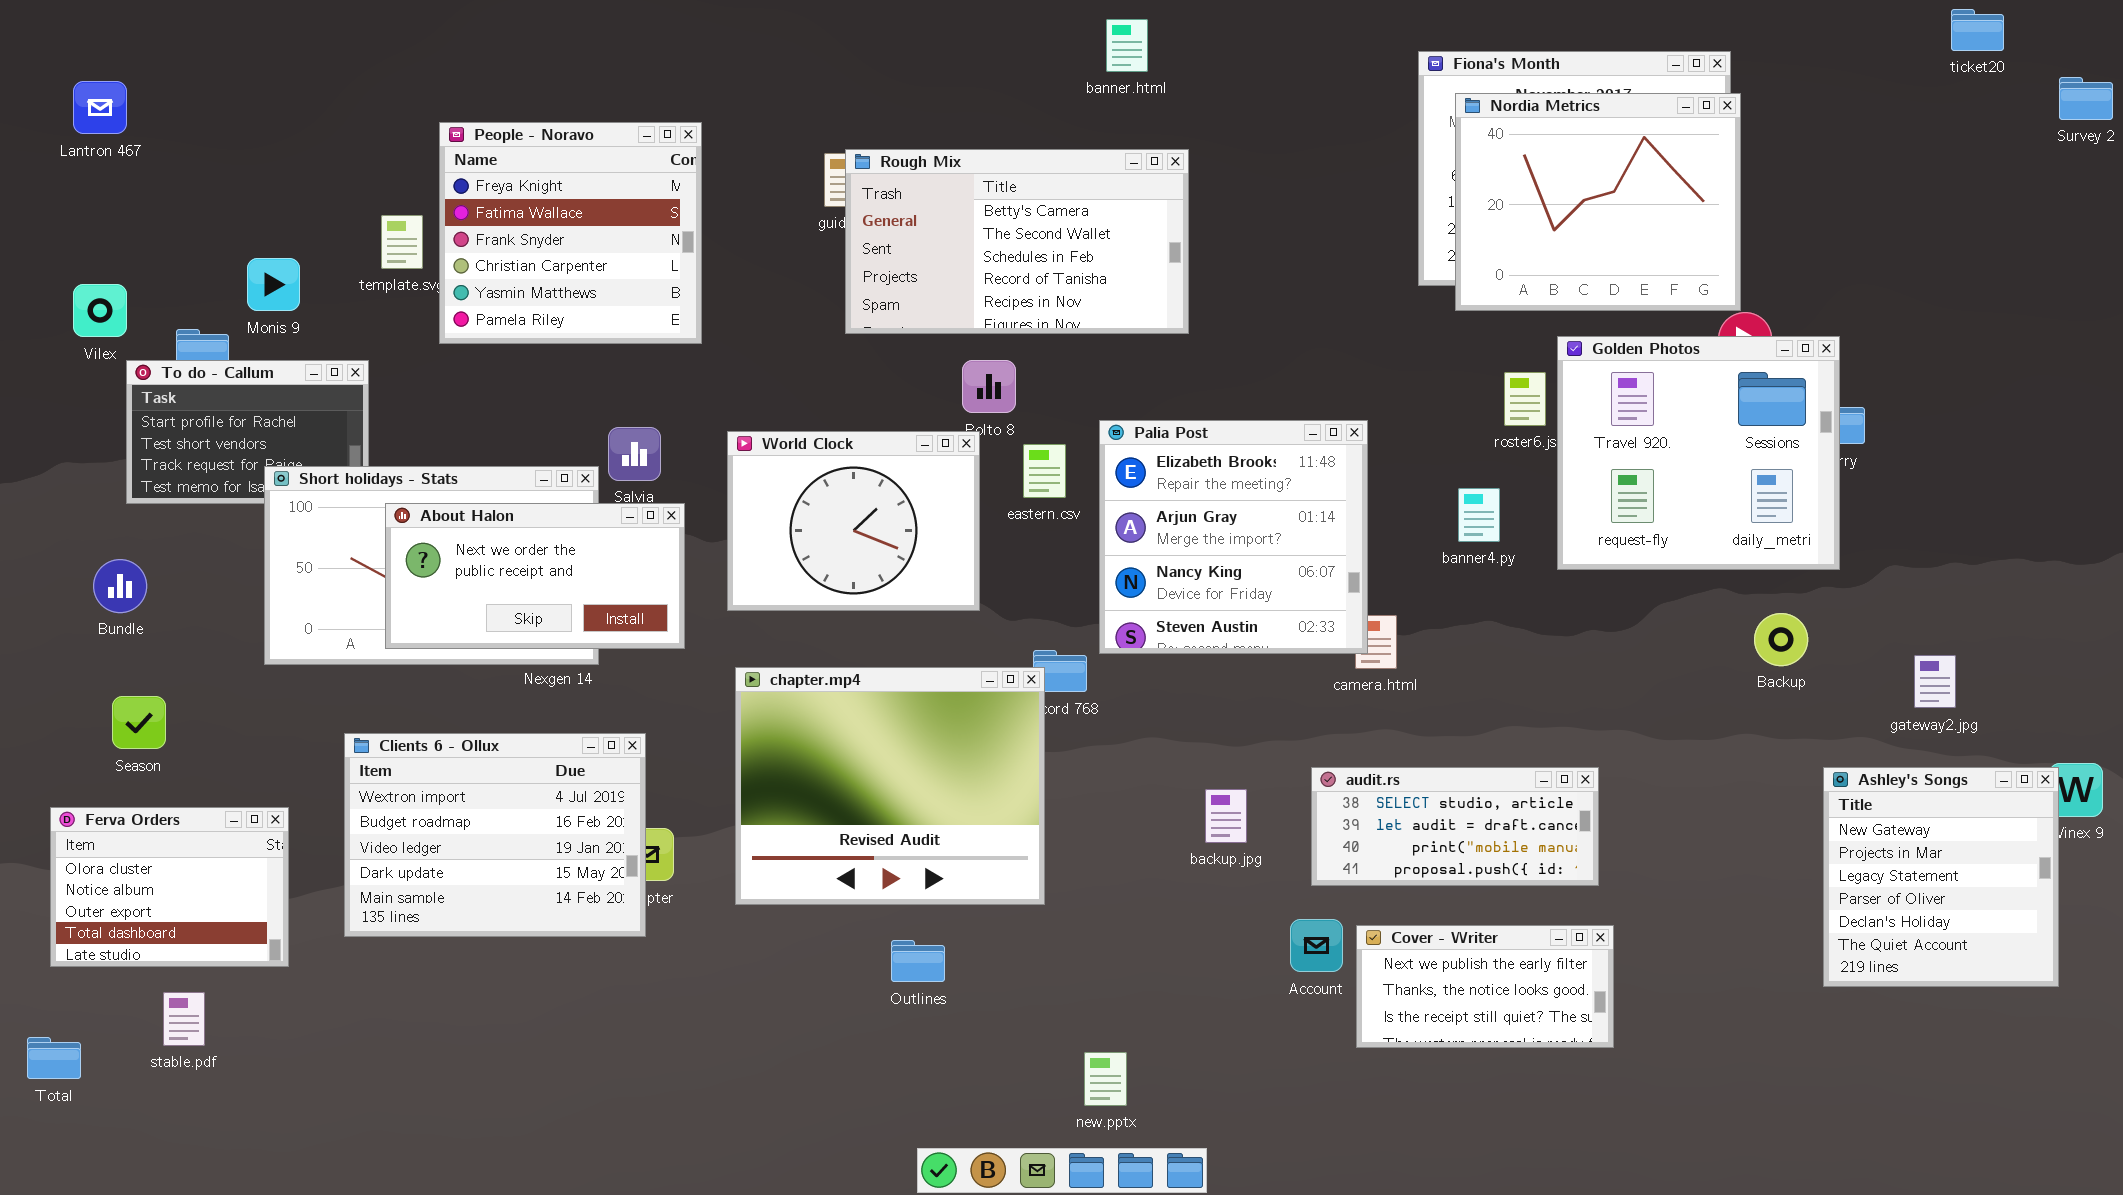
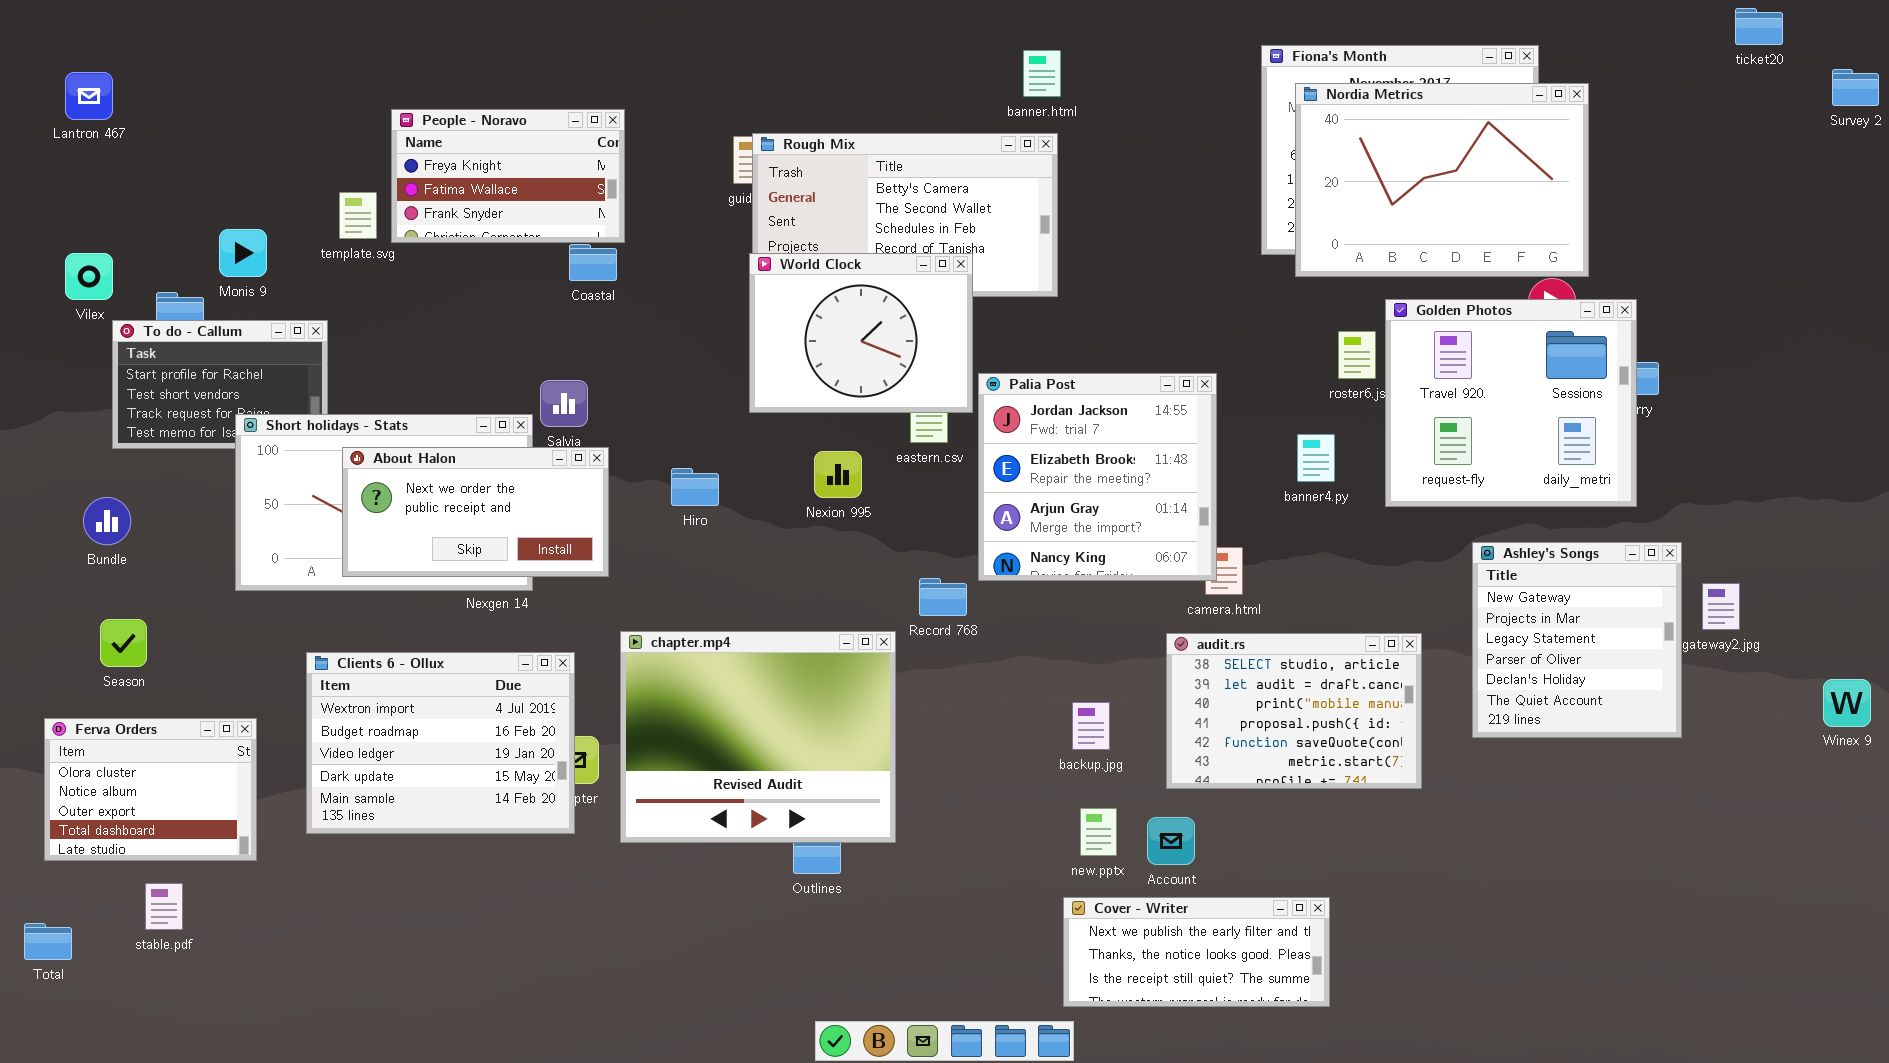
banner.html: [1106,19,1148,72] -> [1023,50,1061,97], moved
Nordia Metrics: [1455,93,1741,311] -> [1295,83,1589,277], resized
People - Noravo: [439,122,702,344] -> [391,109,625,243], resized
Palia Post: [1099,420,1368,654] -> [978,373,1217,581], scrolled up 1 row
World Clock: [727,431,980,611] -> [749,253,973,413], moved
chapter.mp4: [735,667,1045,905] -> [620,631,896,843], moved
audit.rs: [1311,767,1599,886] -> [1166,633,1422,789], resized
Ashley's Songs: [1823,767,2059,987] -> [1472,542,1682,738], moved
Cover - Writer: [1356,925,1614,1048] -> [1063,897,1330,1007], moved, resized
new.pptx: [1084,1052,1127,1106] -> [1080,808,1117,856], moved

